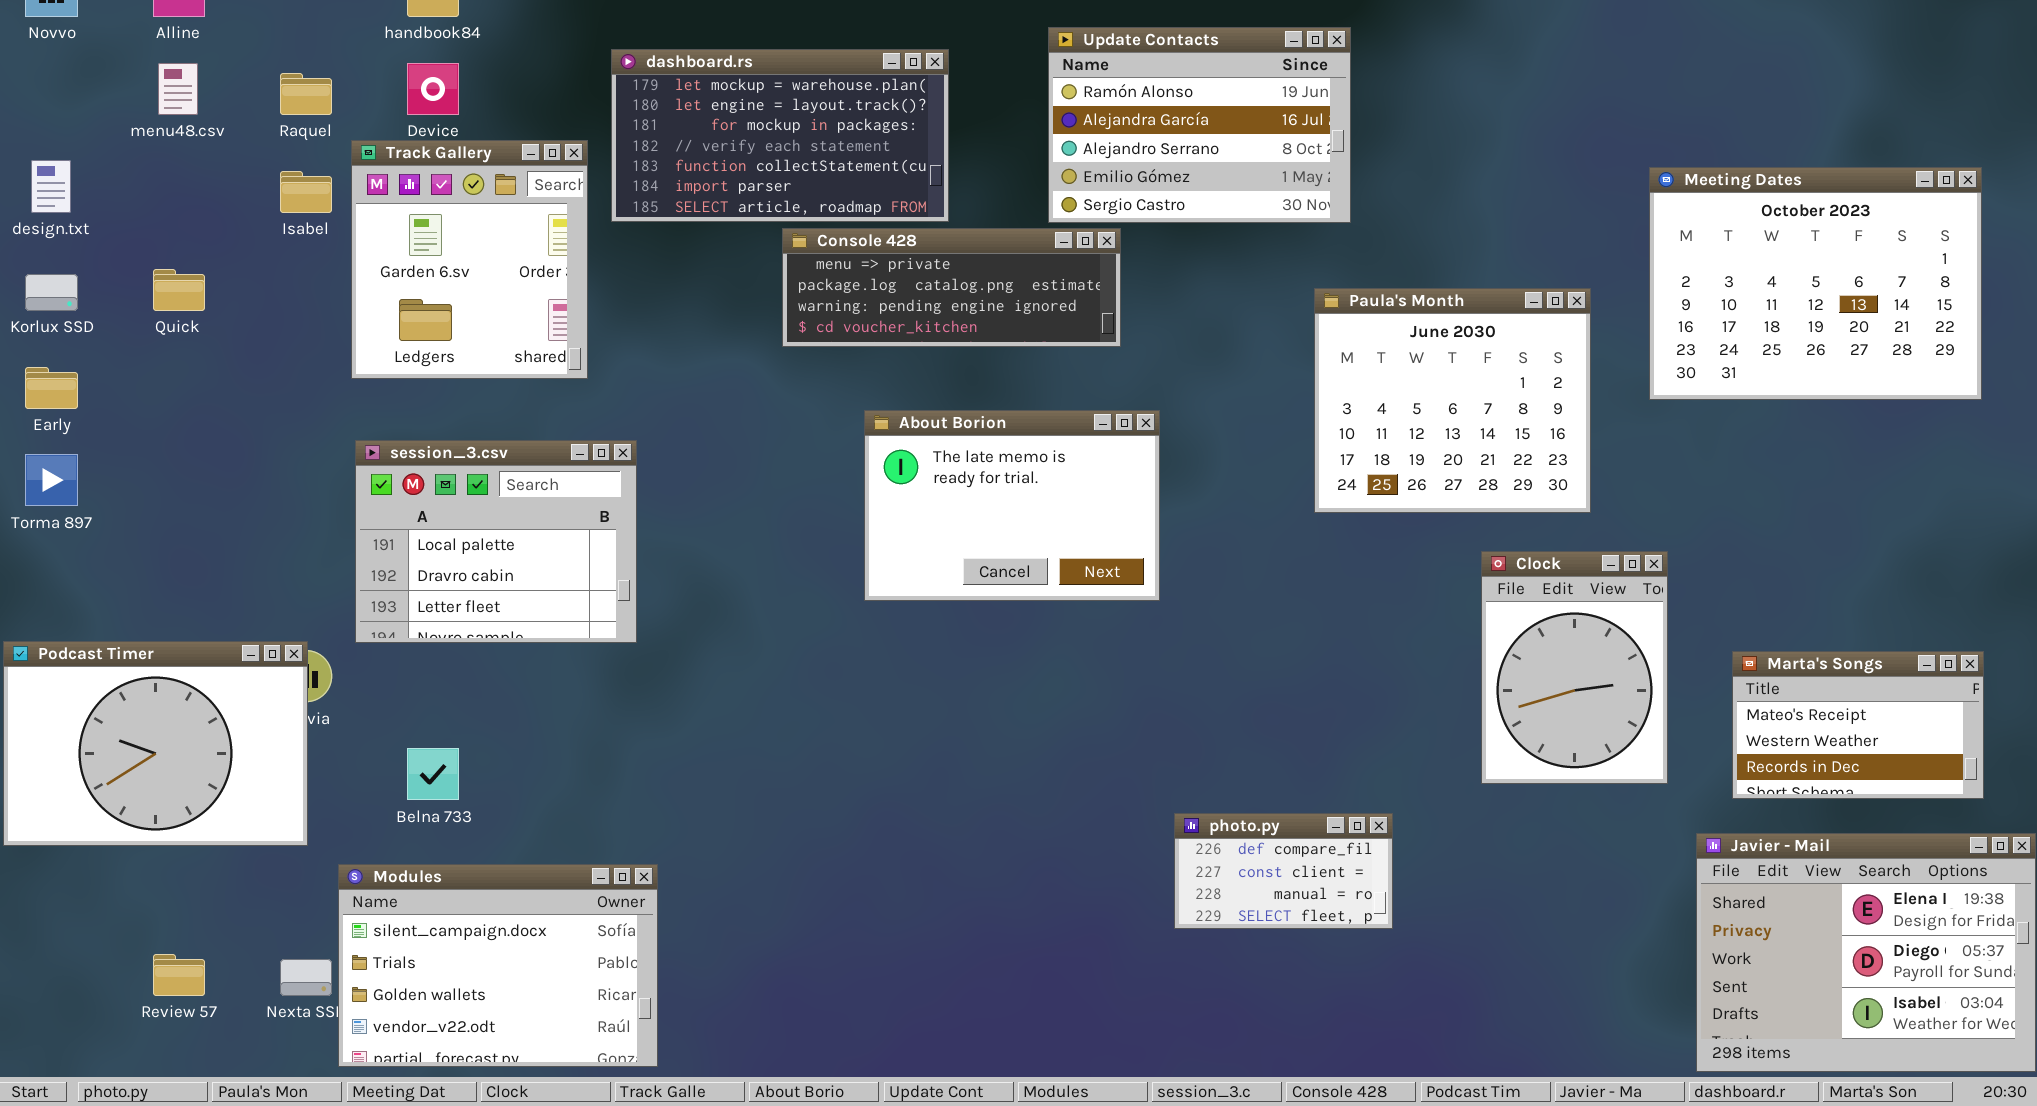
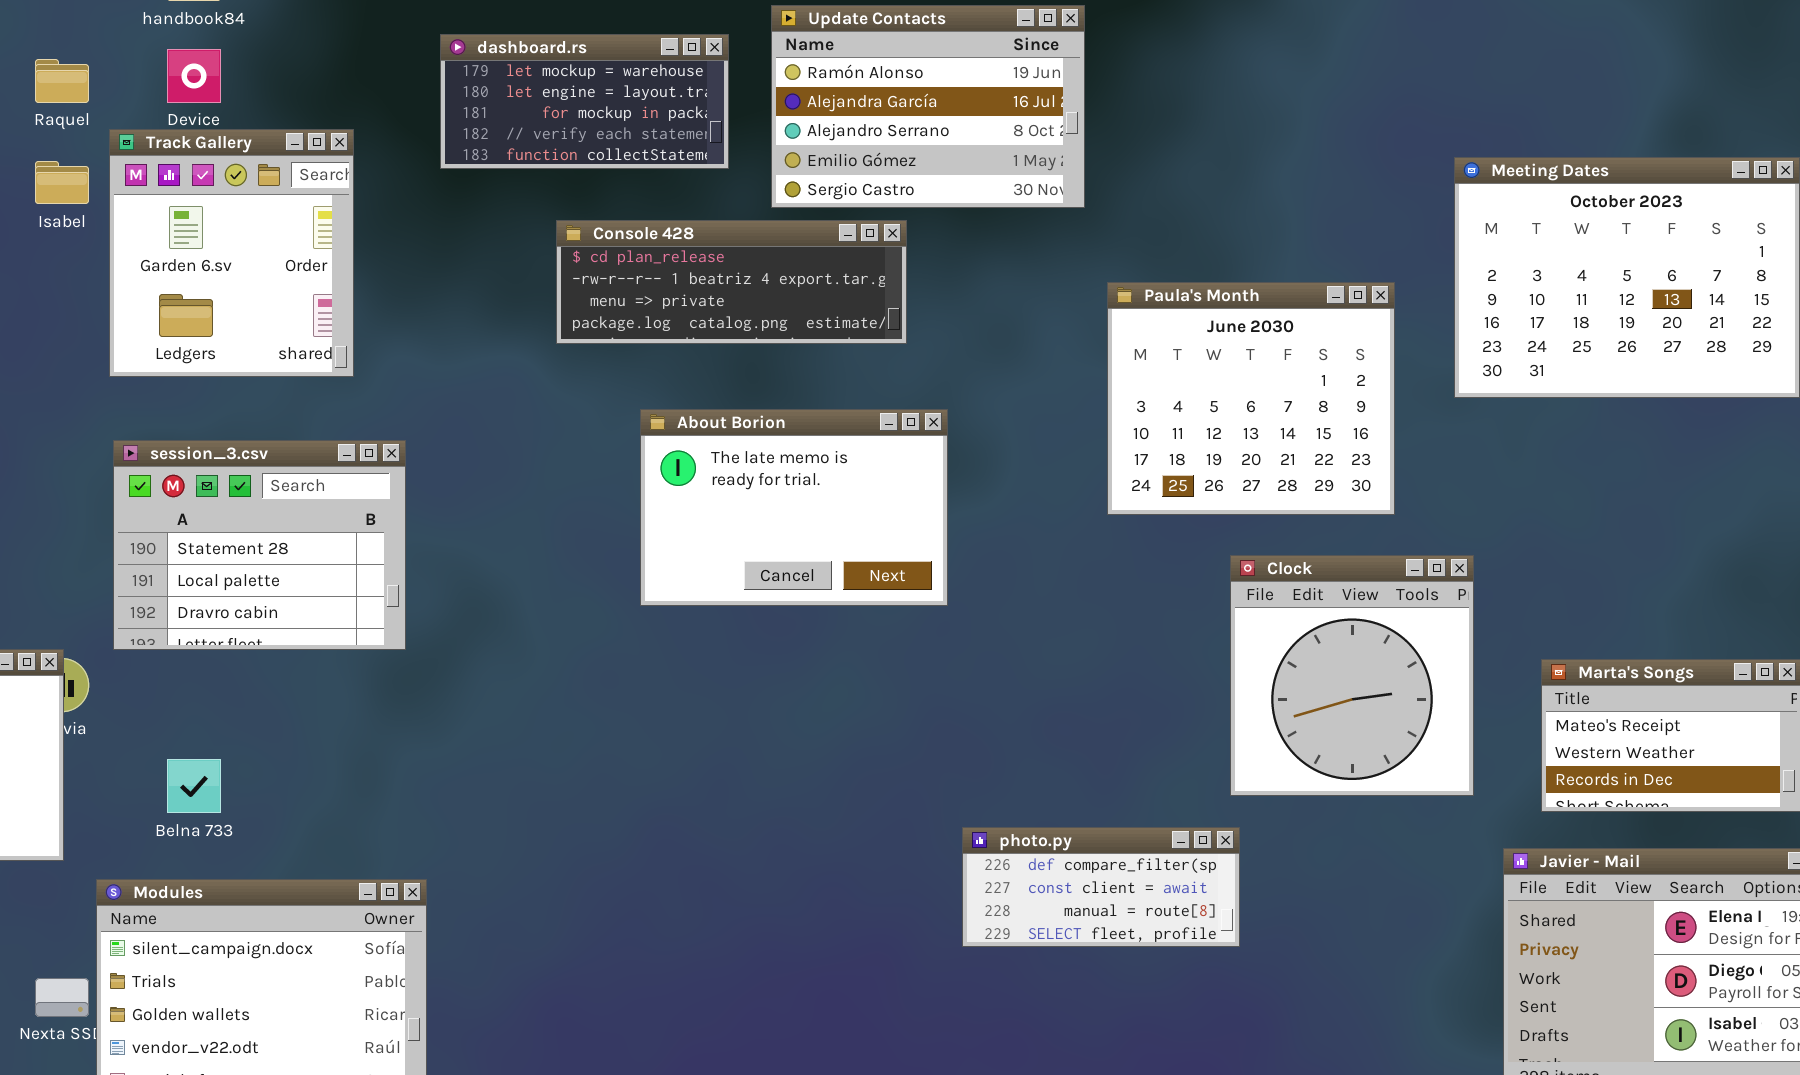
Update Contacts: [1048,27,1351,223] -> [771,5,1085,208], moved
dashboard.rs: [611,49,949,222] -> [440,34,729,169], resized
Console 428: [782,228,1121,347] -> [556,220,907,344], scrolled up 2 rows
session_3.csv: [355,440,637,643] -> [113,440,406,650], scrolled up 1 row
Clock: [1481,551,1668,784] -> [1230,555,1474,796], resized
photo.py: [1174,813,1393,929] -> [962,827,1240,947], resized

